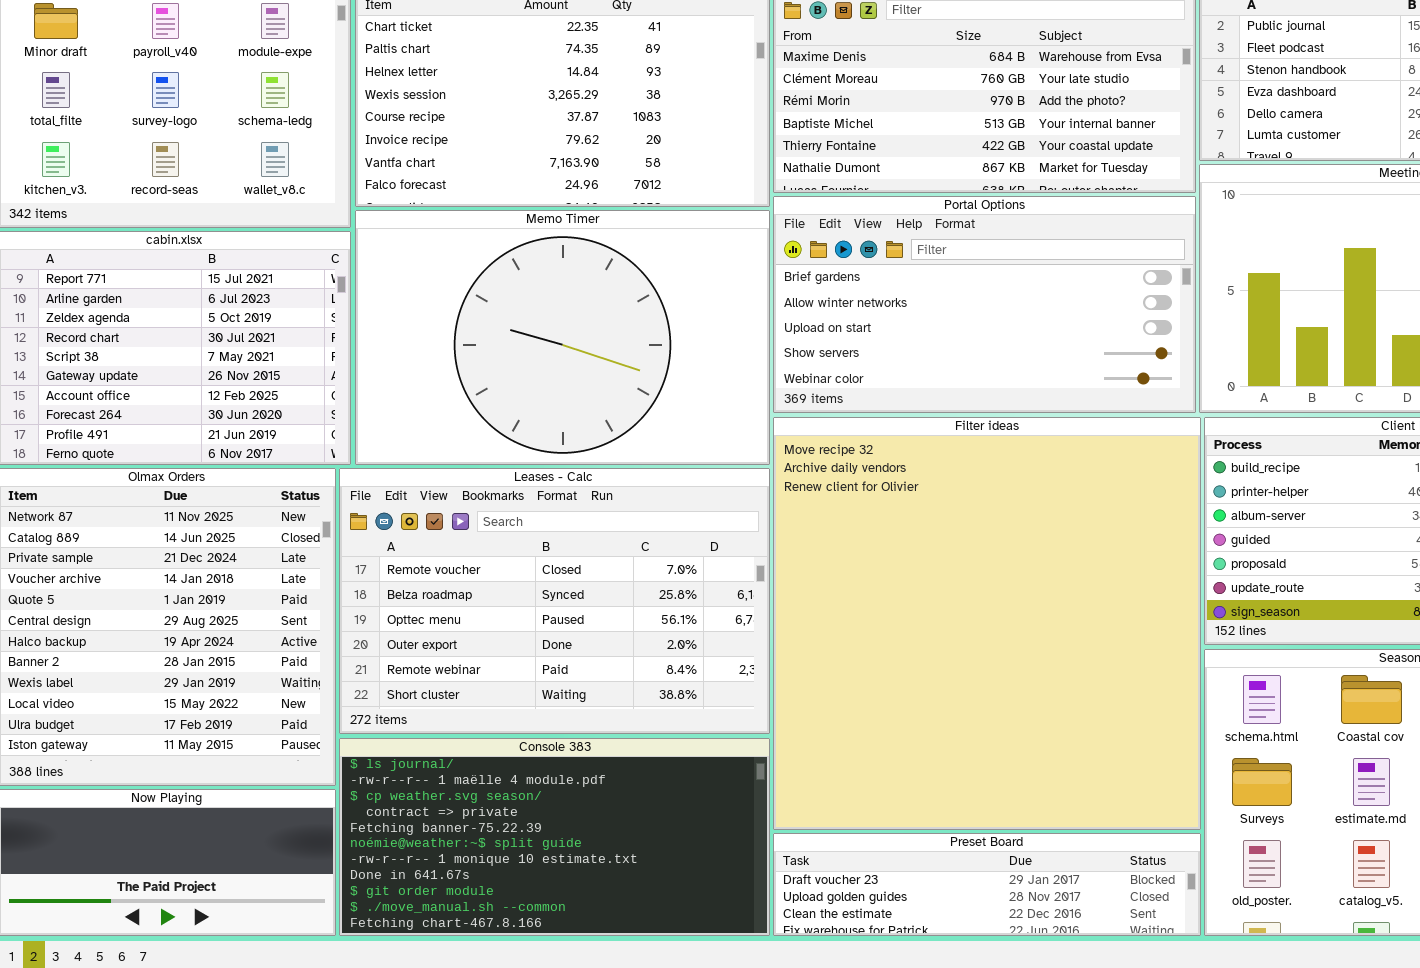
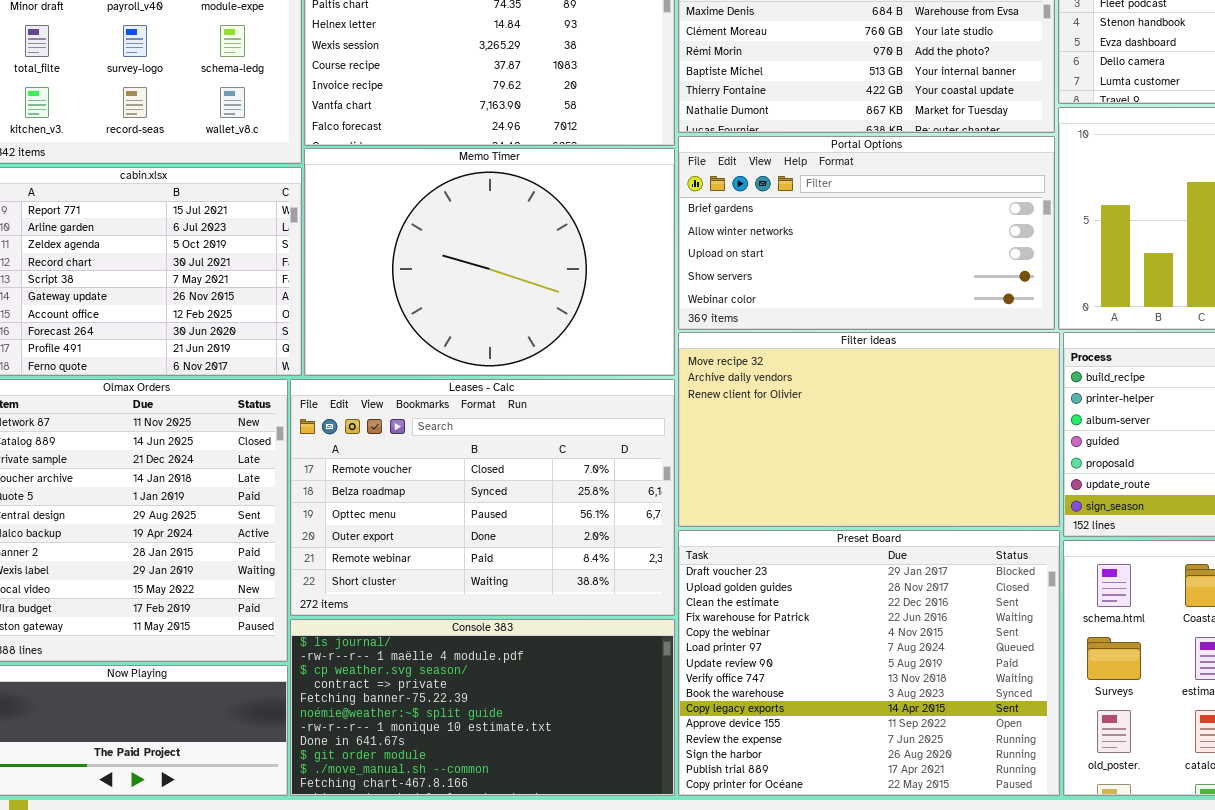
Filter ideas: [773,417,1201,830] -> [678,332,1060,527], resized
Preset Board: [773,833,1201,936] -> [678,530,1060,796], resized

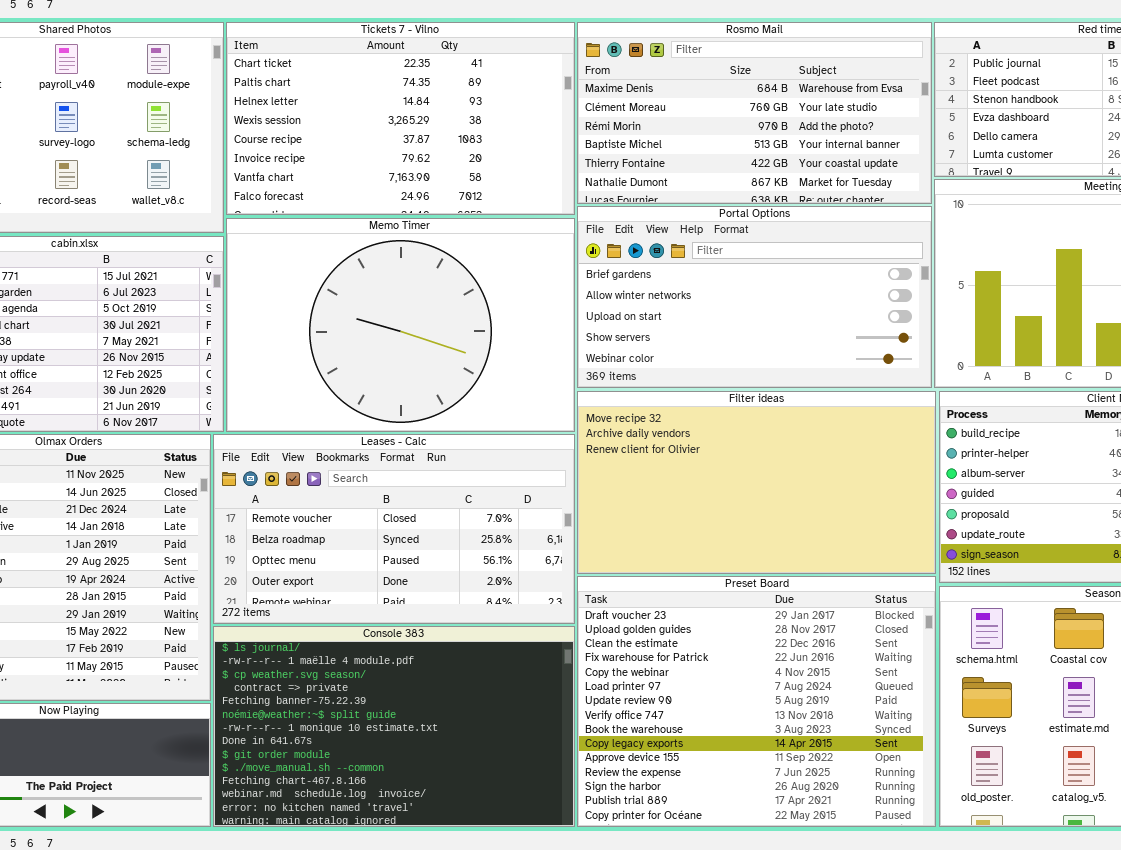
Leases - Calc: [290,379,675,616] -> [213,434,575,624], resized
Console 383: [290,619,675,796] -> [213,626,575,827], resized

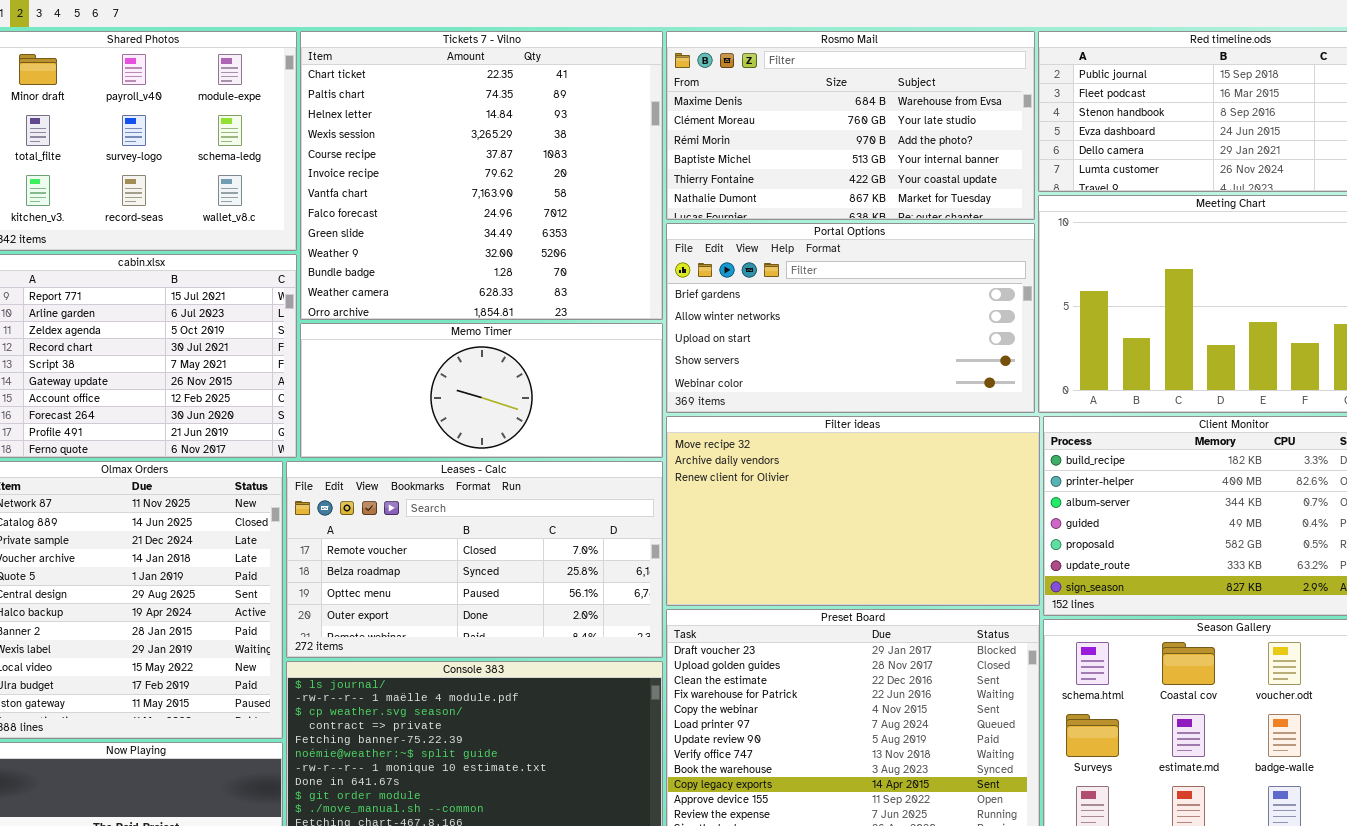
Tickets 7 - Vilno: [226,22,575,215] -> [300,31,663,320], resized
Memo Timer: [226,218,575,432] -> [300,323,663,458], resized

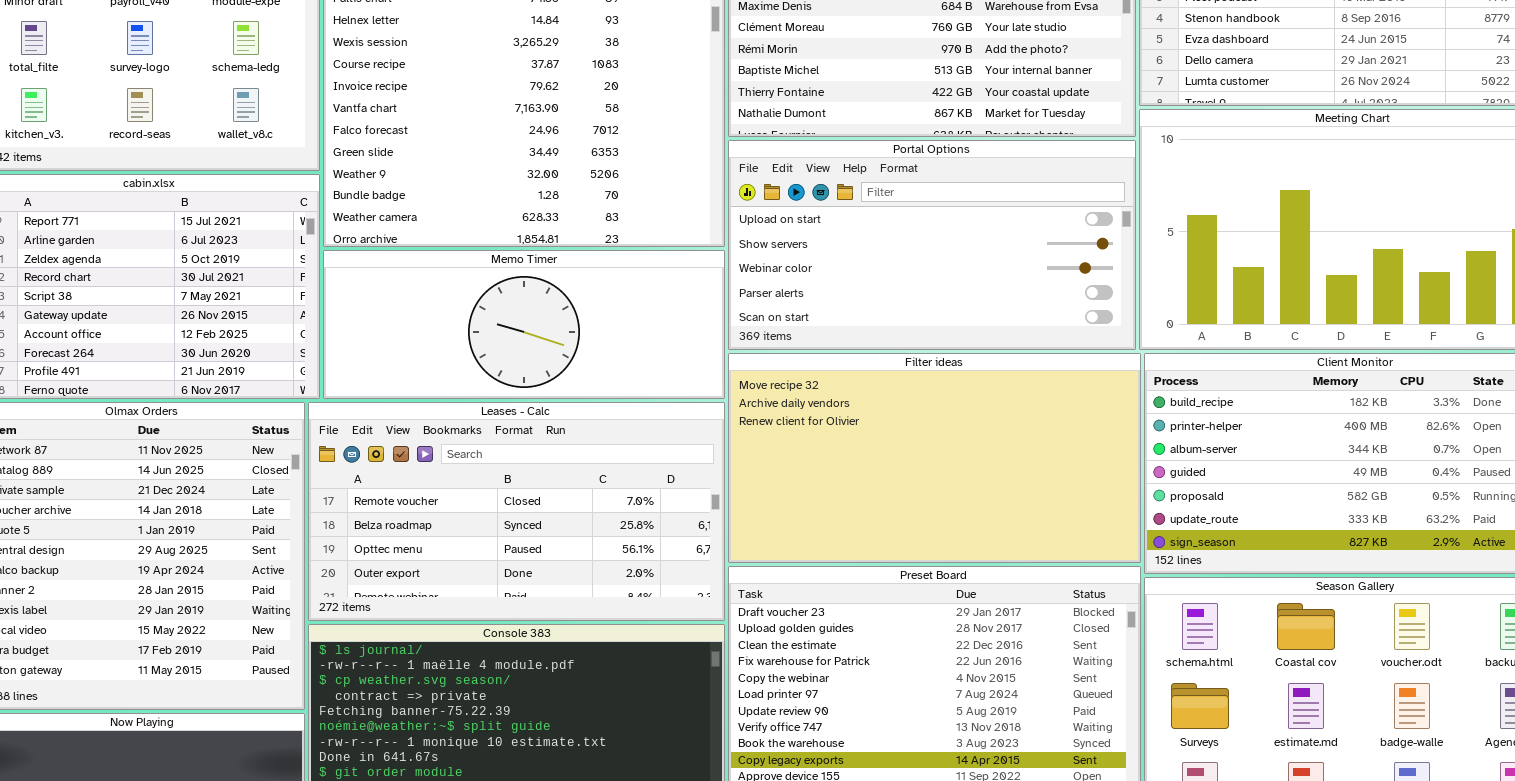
Portal Options: [666,223,1035,413] -> [728,140,1136,350], scrolled down 2 rows

